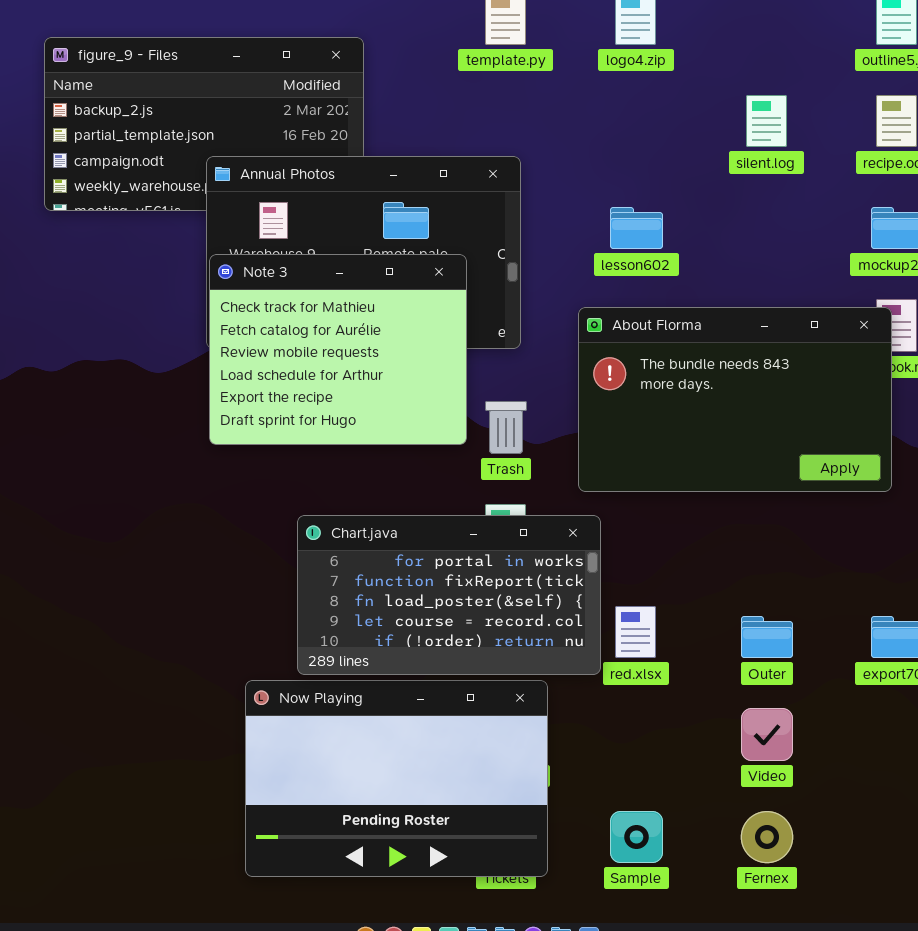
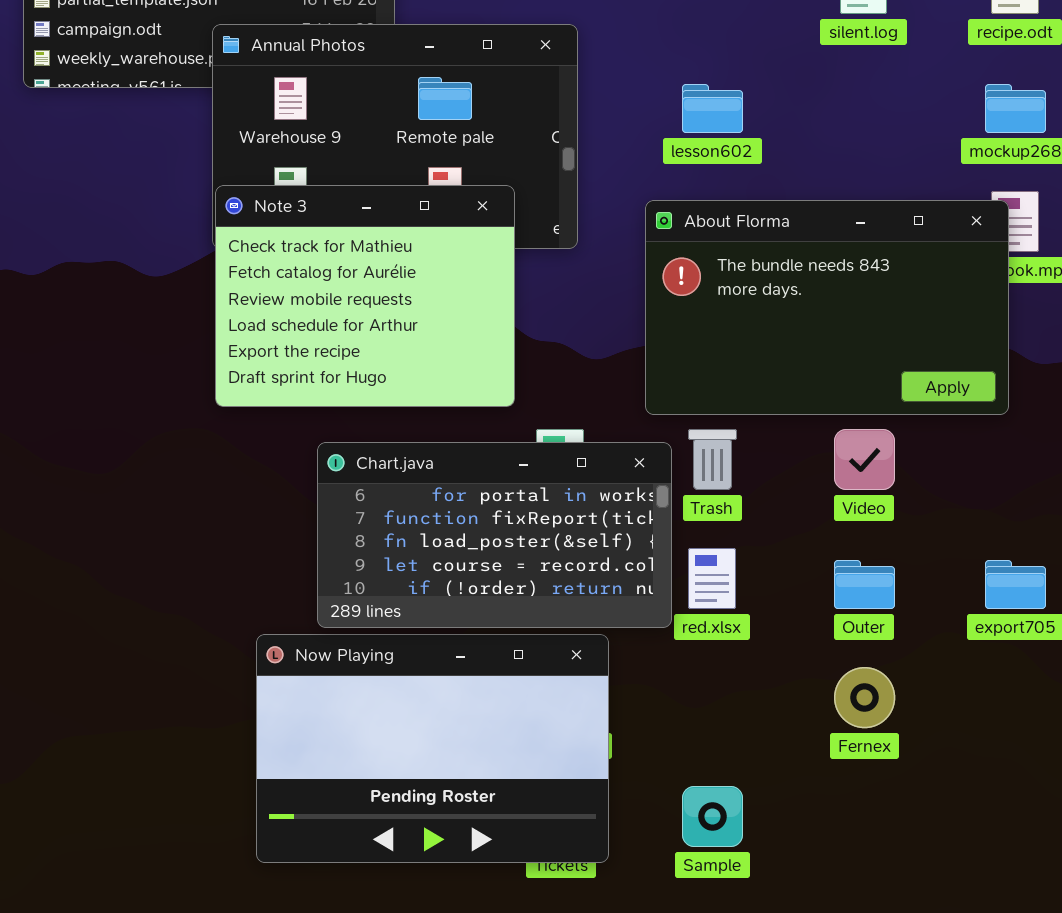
Note 3: [209,254,467,445] -> [215,185,515,407], moved
Trash: [485,401,527,454] -> [688,429,737,490], moved
Video: [741,708,793,761] -> [834,429,895,490], moved
Fernex: [741,811,793,863] -> [834,667,895,728], moved

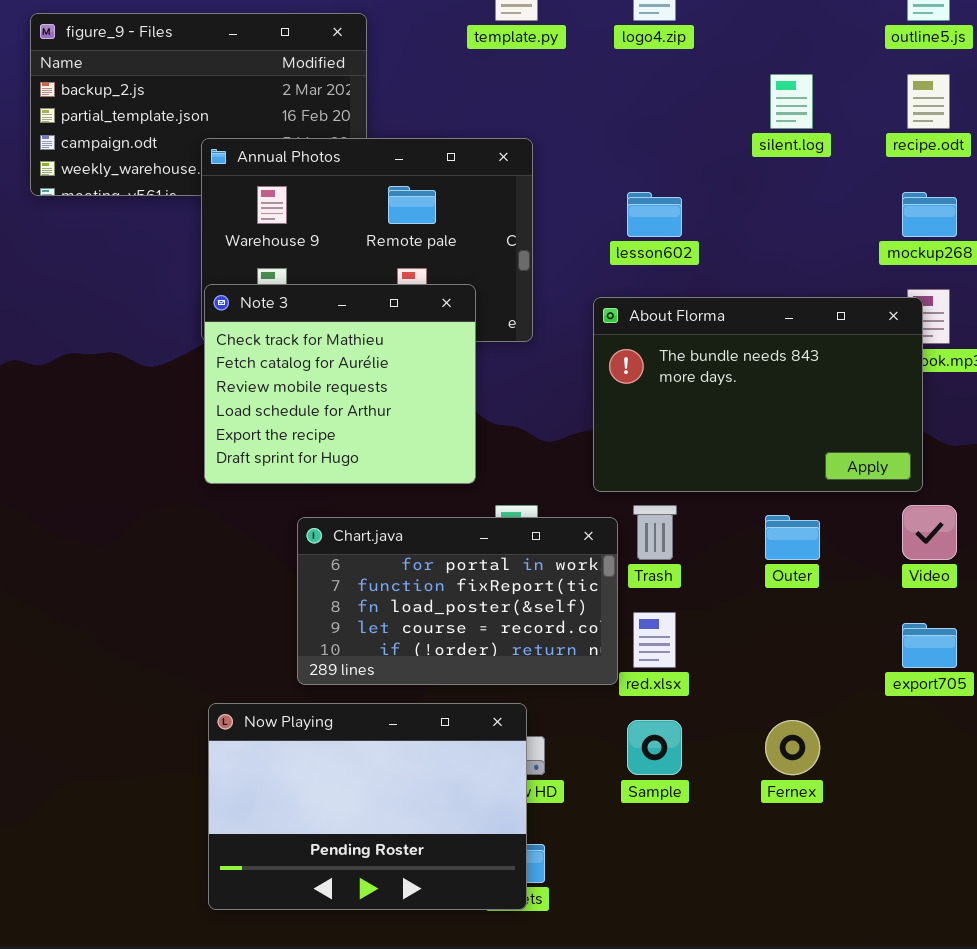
Video: [834,429,895,490] -> [902,505,957,560], moved
Outer: [834,560,895,609] -> [765,515,820,560], moved
Now Playing: [256,634,609,863] -> [208,703,527,910], moved
Sample: [682,786,743,847] -> [627,720,682,775], moved

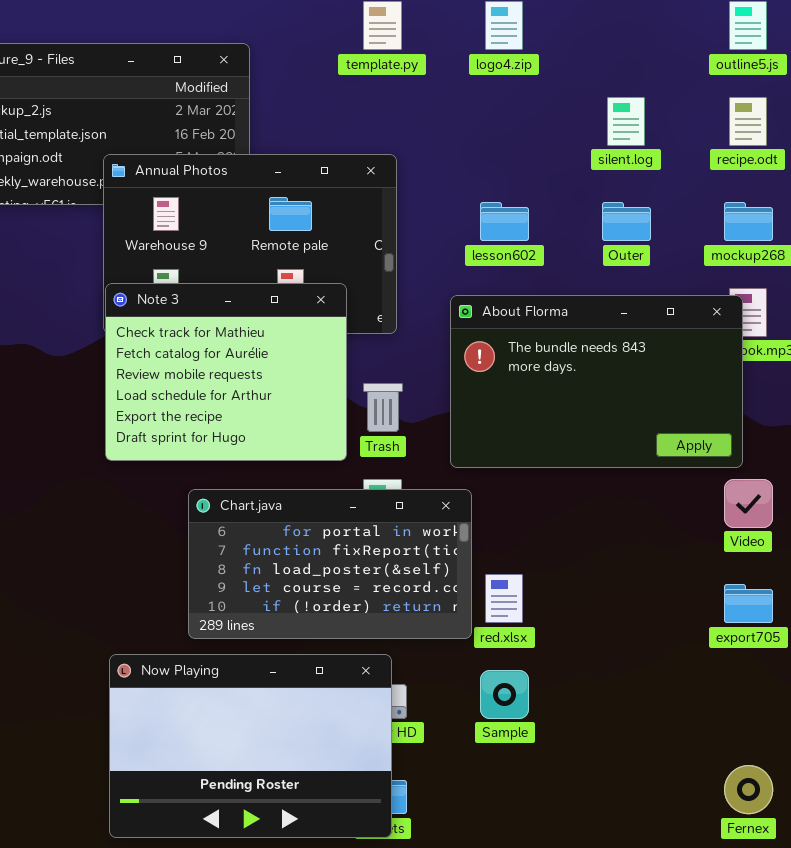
Trash: [633,505,677,560] -> [363,383,403,432], moved
Outer: [765,515,820,560] -> [602,202,651,241], moved
Fernex: [765,720,820,775] -> [724,765,773,814], moved

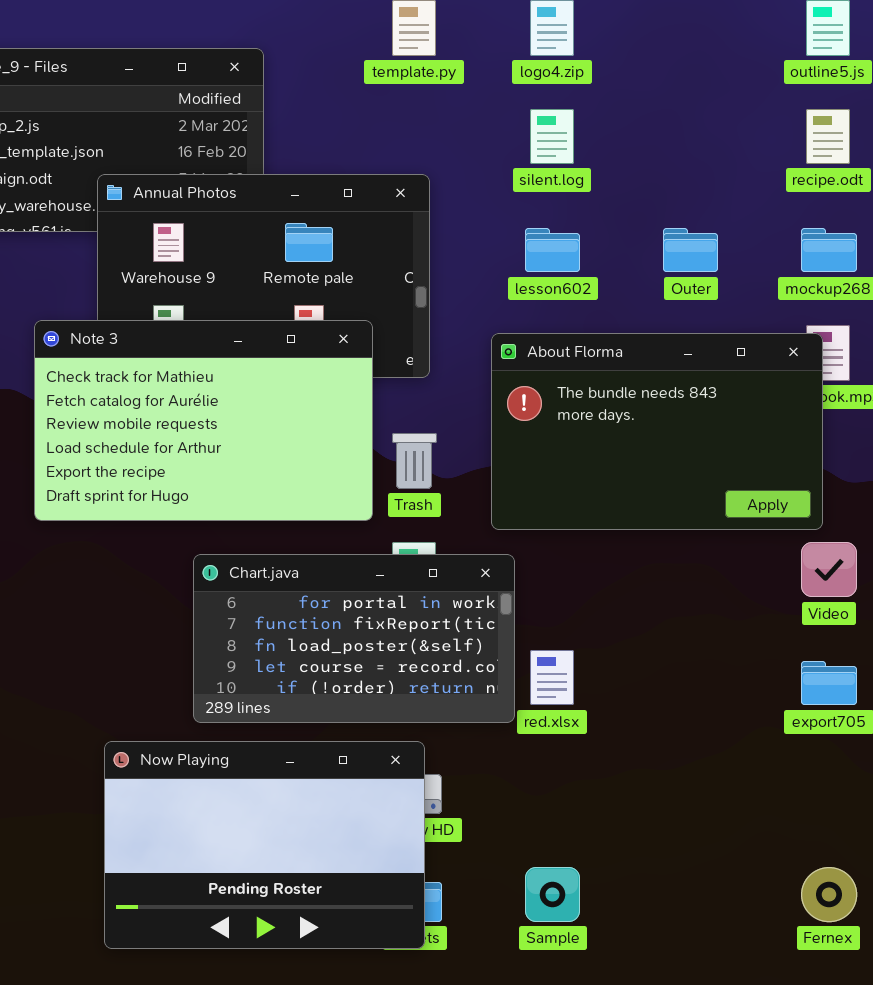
silent.log: [607,97,645,146] -> [530,109,574,164], moved
Note 3: [105,283,347,461] -> [34,320,373,521], resized
Sample: [480,670,529,719] -> [525,867,580,922], moved

